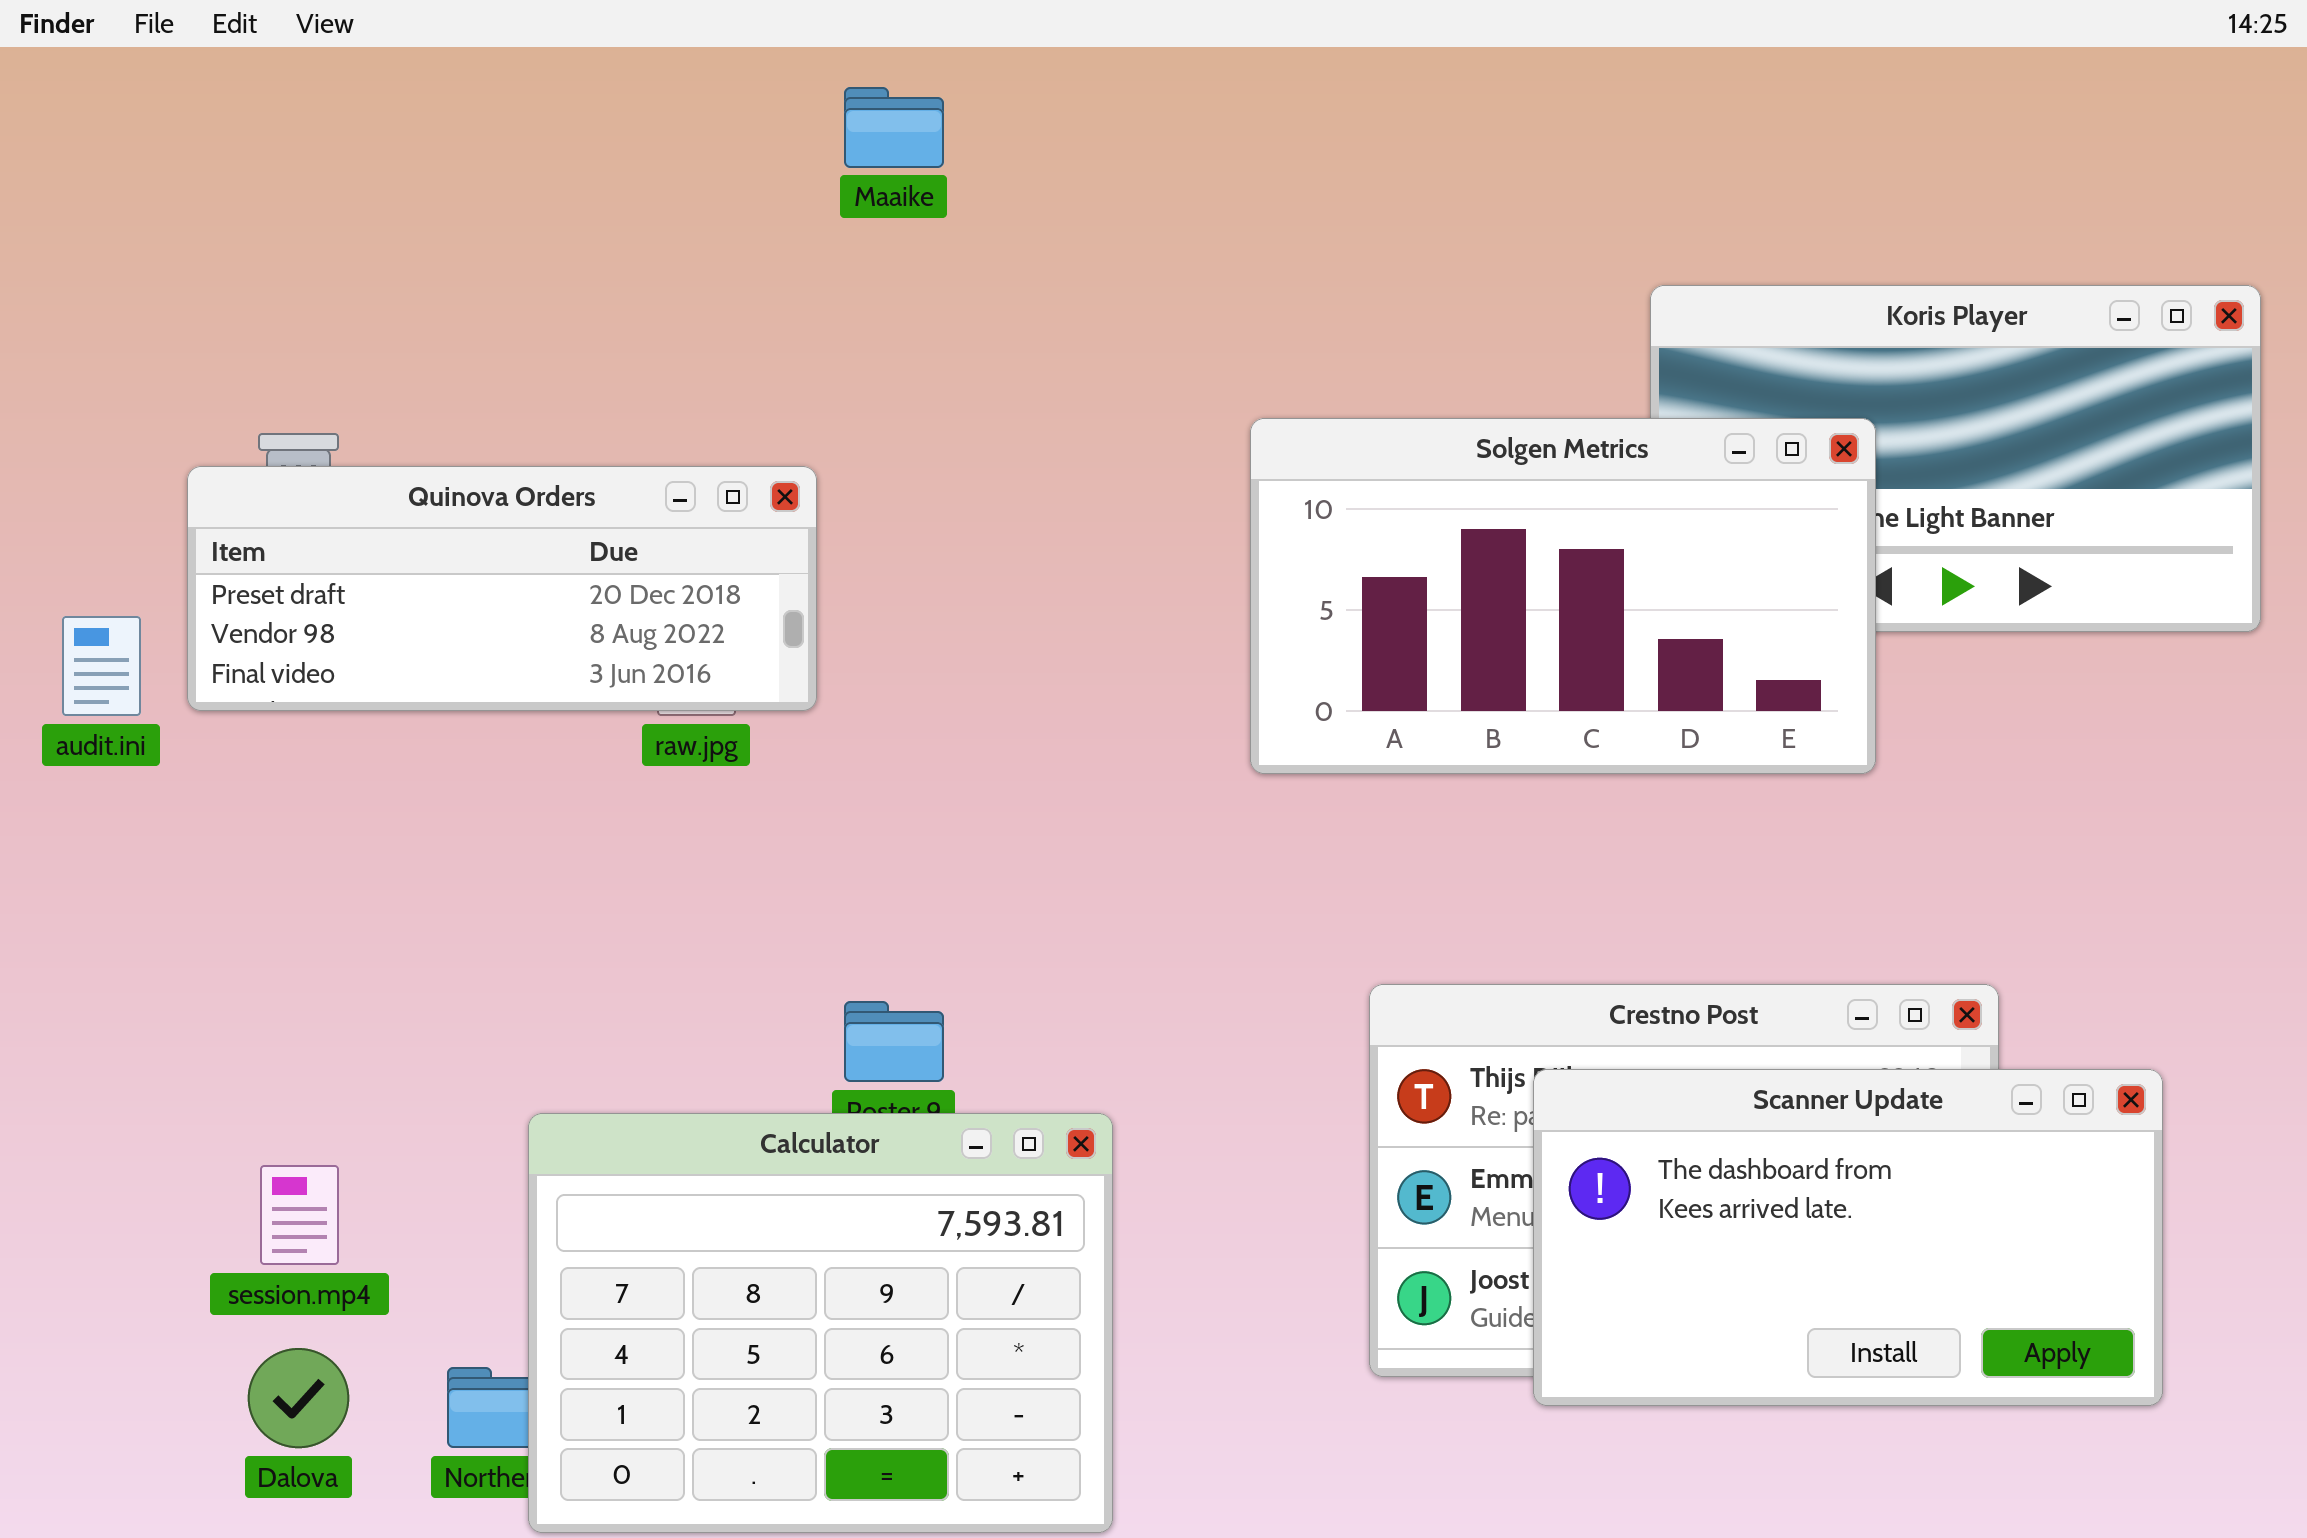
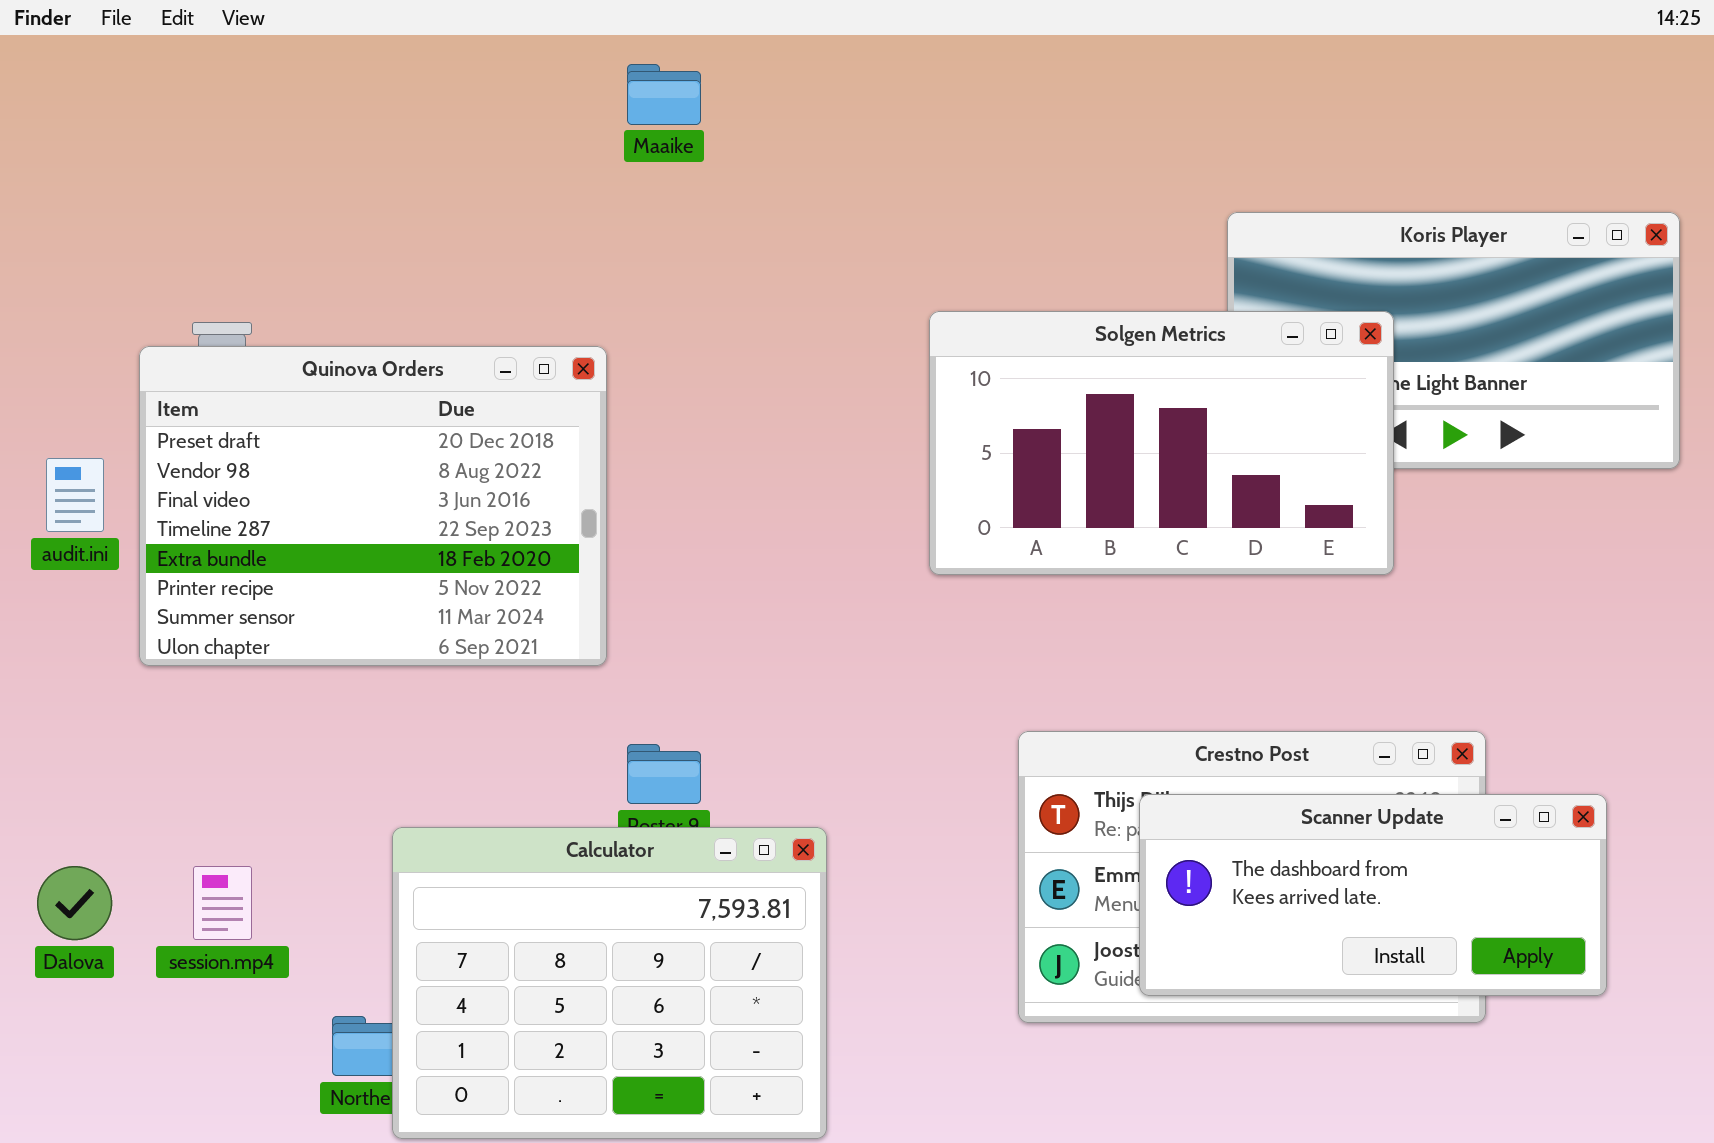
Quinova Orders: [187,466,817,711] -> [139,346,607,666], resized
Scanner Update: [1533,1069,2163,1406] -> [1139,794,1607,996], resized
Dalova: [248,1348,349,1448] -> [37,866,112,940], moved

